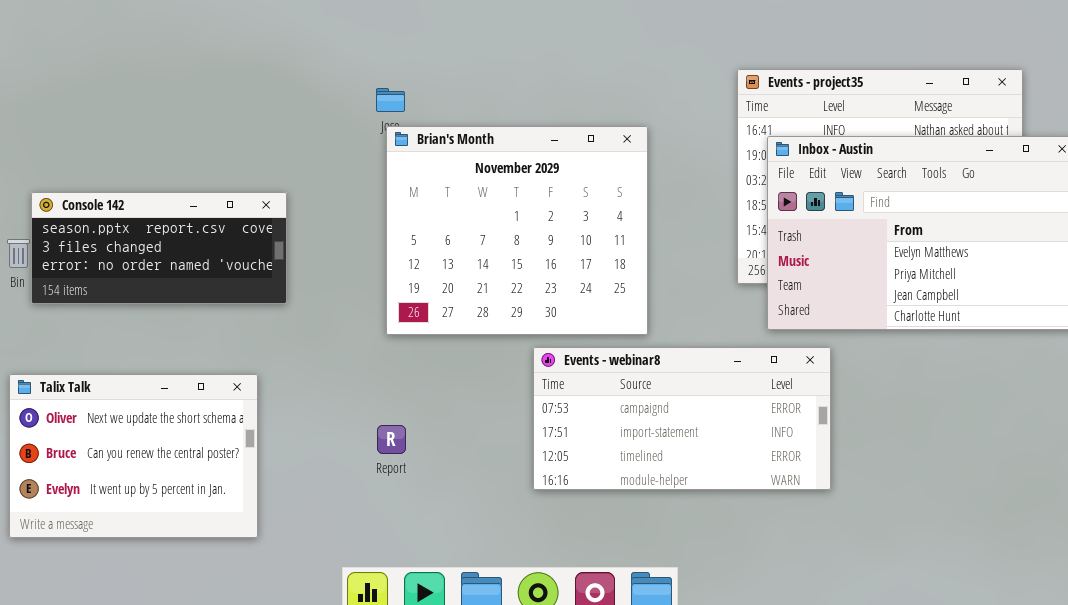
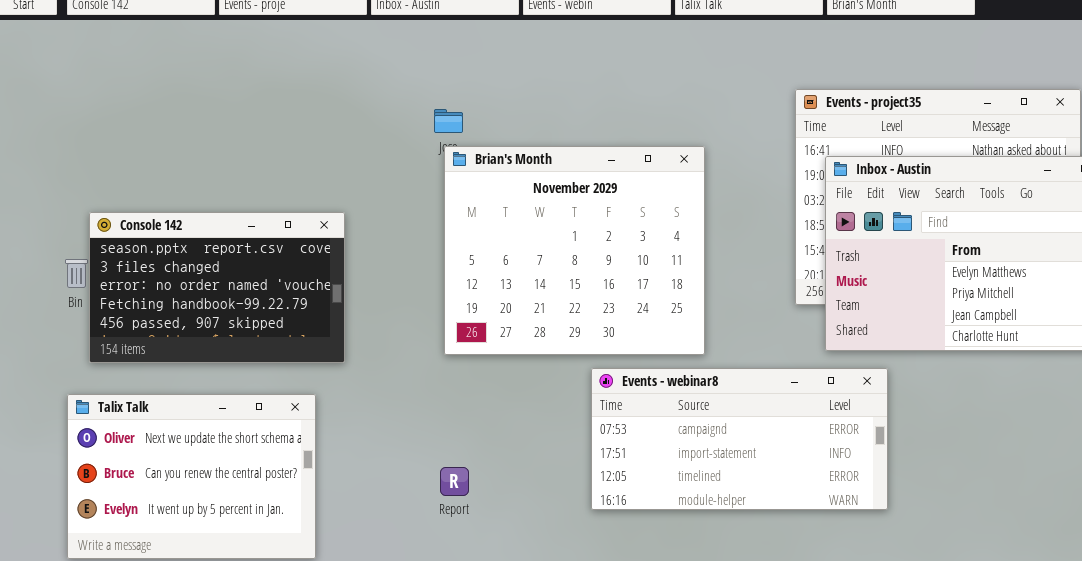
Console 142: [31,192,287,304] -> [89,212,345,363], resized
Report: [377,425,406,454] -> [440,467,469,496], moved

